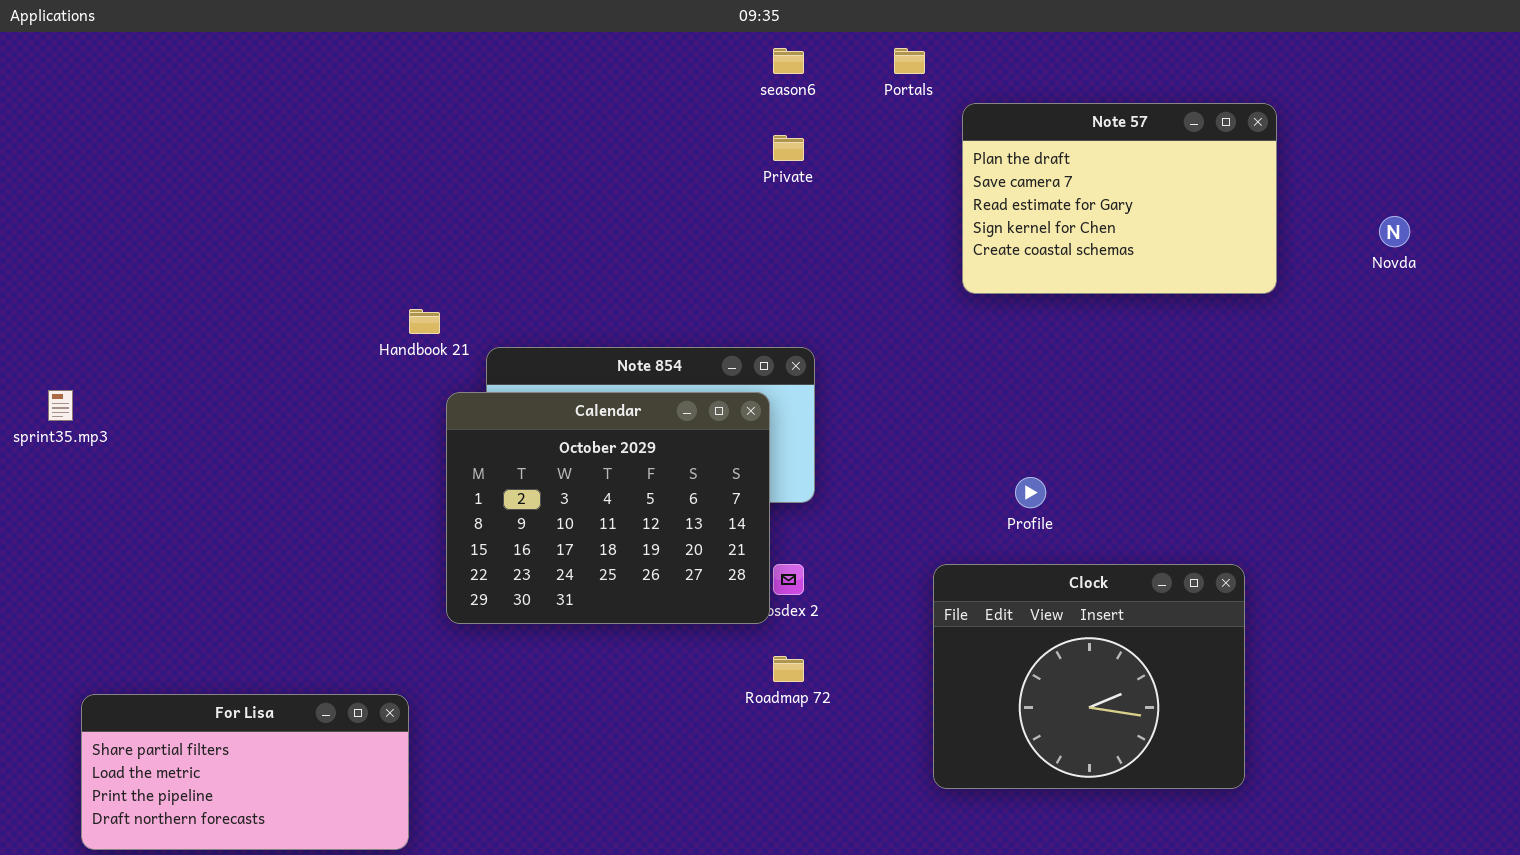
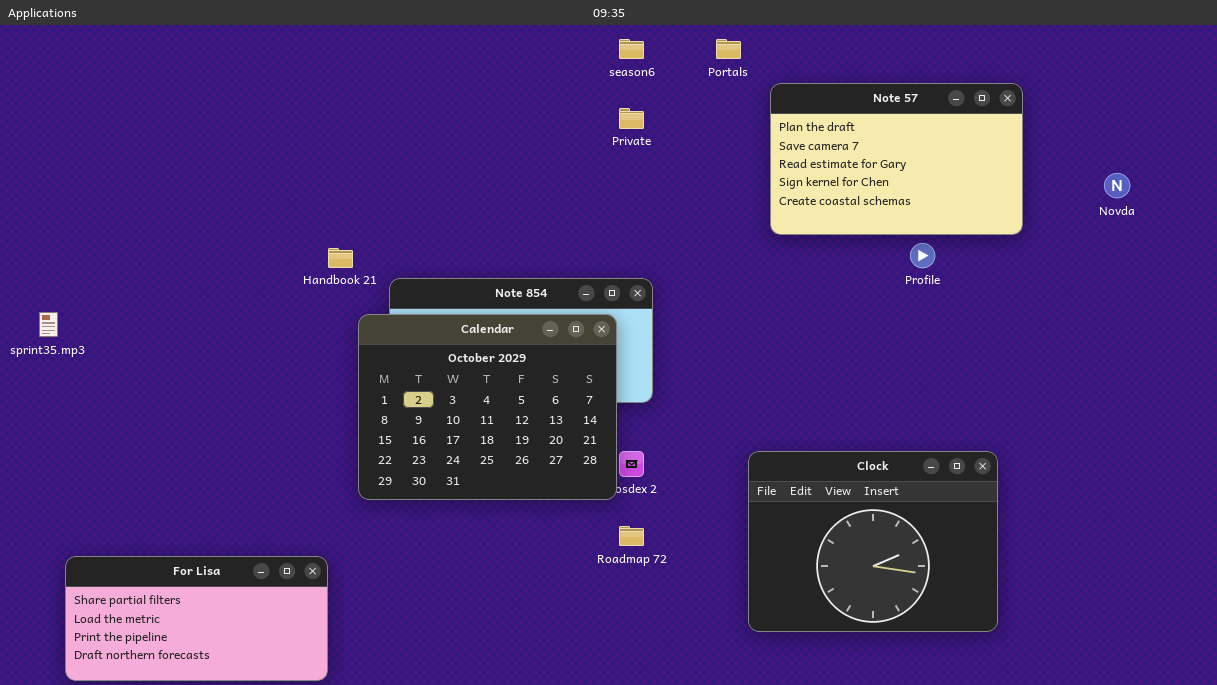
Profile: [1015,477,1046,508] -> [910,243,935,268], moved

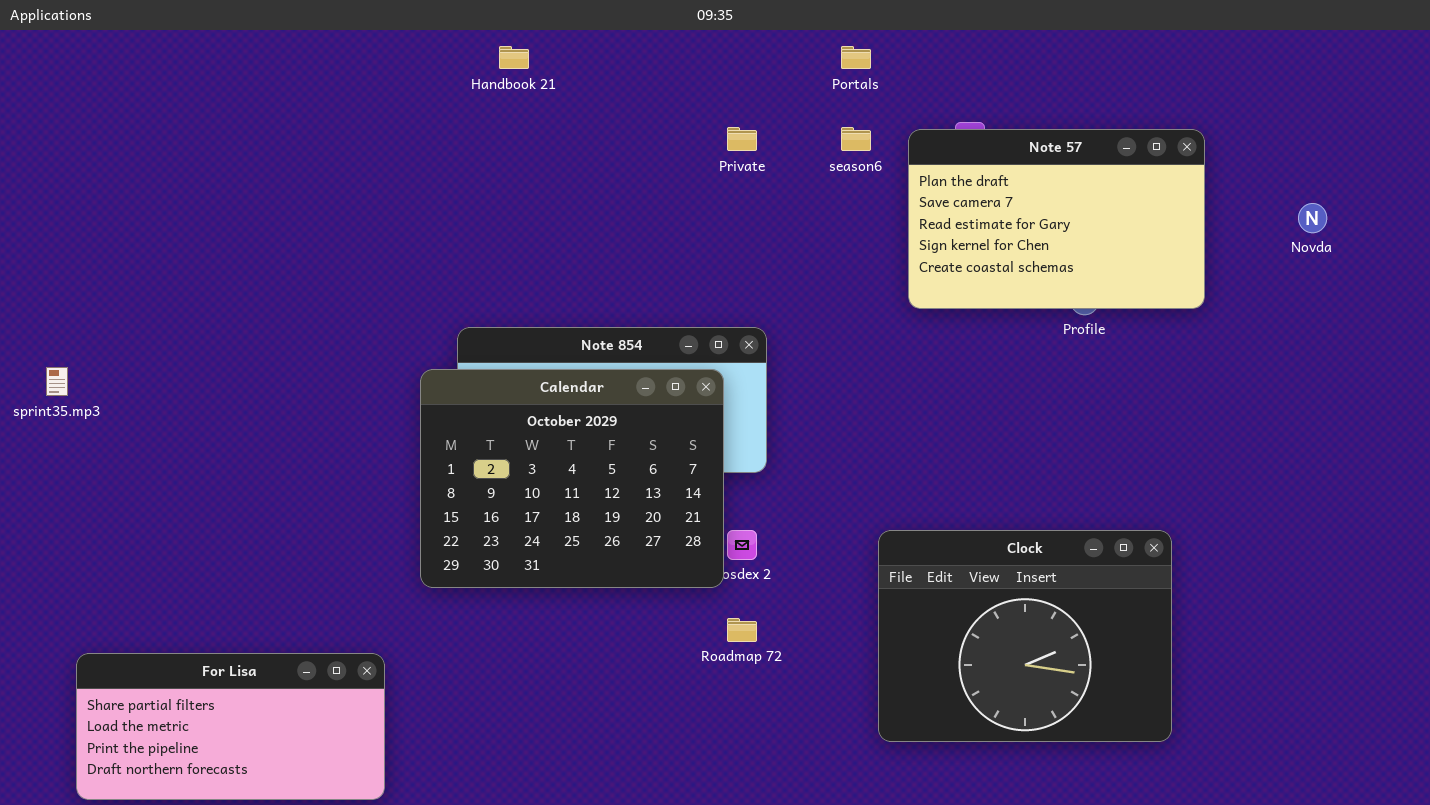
season6: [619,39,644,59] -> [841,127,871,151], moved
Note 57: [770,83,1023,235] -> [908,129,1205,309], moved
Handbook 21: [328,248,353,268] -> [499,46,529,69], moved

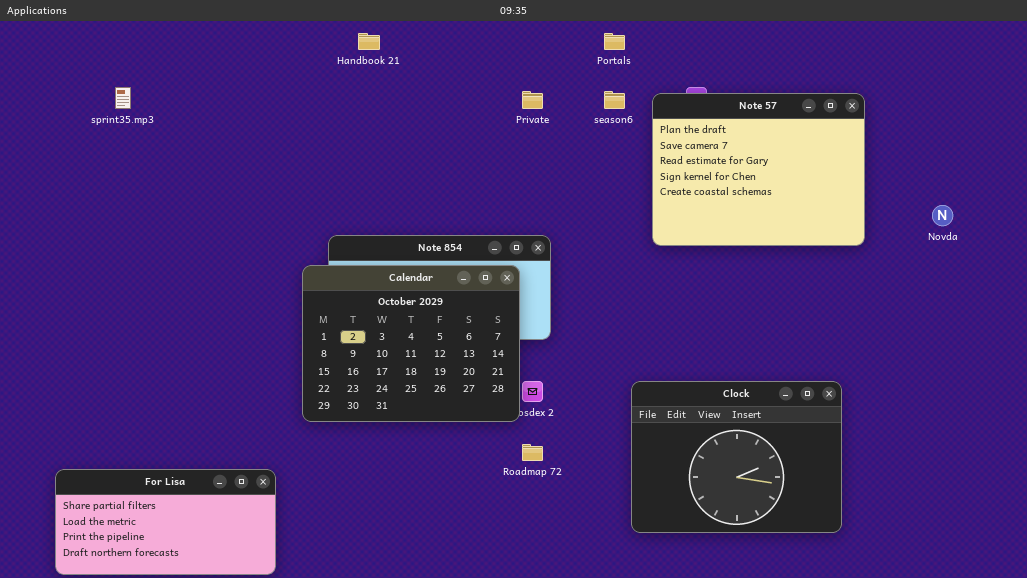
Note 57: [908,129,1205,309] -> [652,93,865,246], resized
Novda: [1298,203,1327,233] -> [932,205,953,226], moved
sprint35.mp3: [46,367,68,396] -> [115,87,131,109], moved

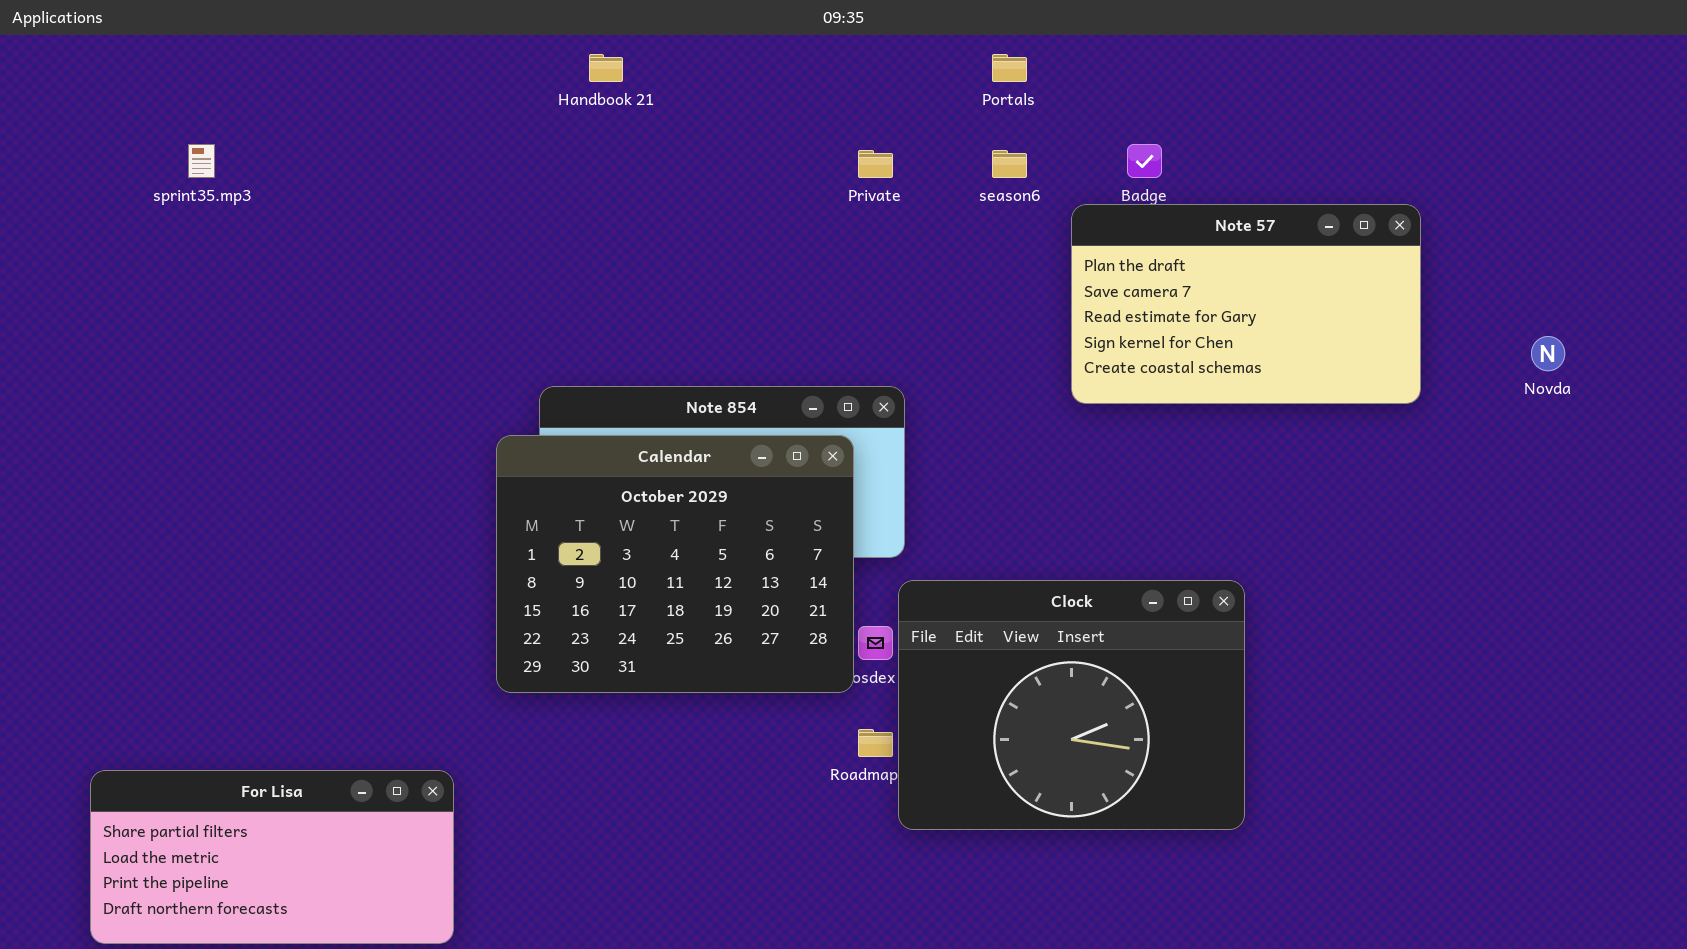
Note 57: [652,93,865,246] -> [1071,204,1421,404], resized
Clock: [631,381,842,533] -> [898,580,1245,830], moved

